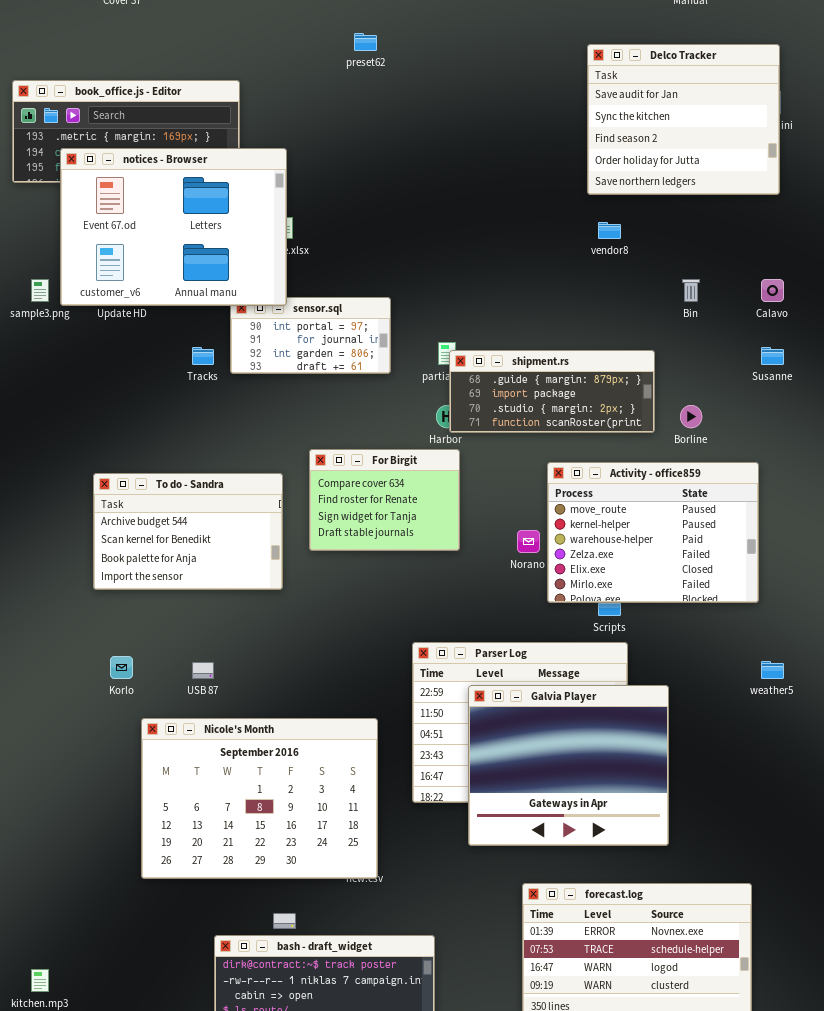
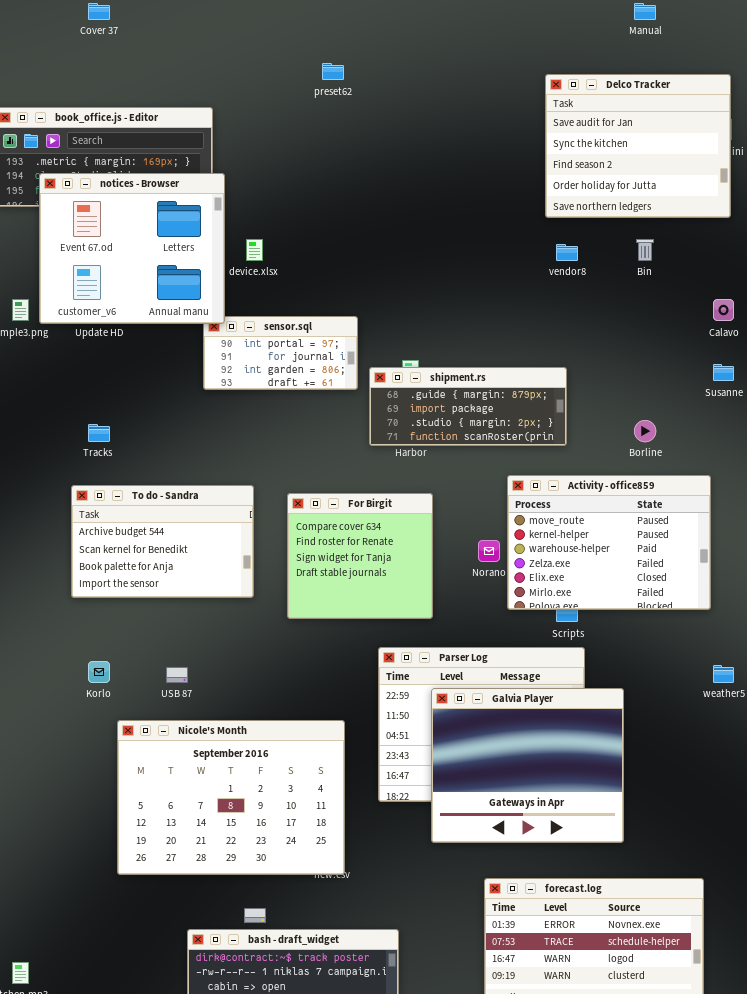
notices - Browser: [60,148,287,306] -> [39,173,225,324], resized
Bin: [682,279,700,302] -> [636,239,654,261], moved
Tracks: [192,347,214,365] -> [88,424,110,442], moved
shipment.rs: [449,350,655,433] -> [369,367,567,446], moved
For Birgit: [309,449,460,551] -> [287,493,433,619], moved, resized

